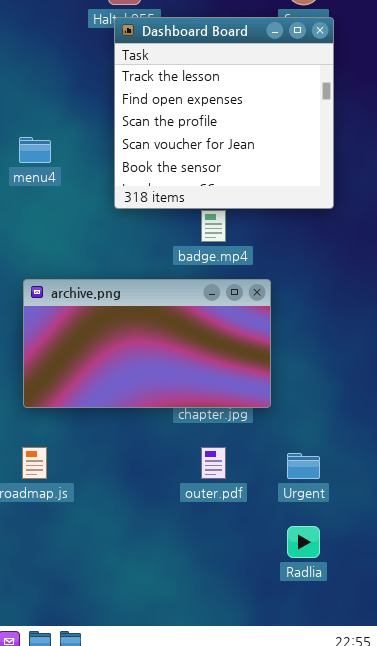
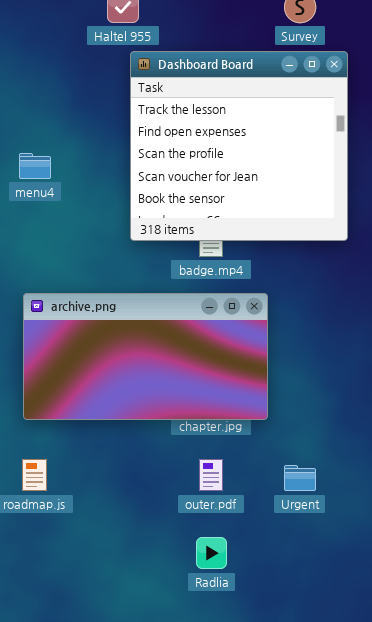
Dashboard Board: [114,17,334,209] -> [130,51,348,241], moved
Radlia: [287,526,320,558] -> [196,537,227,569], moved

